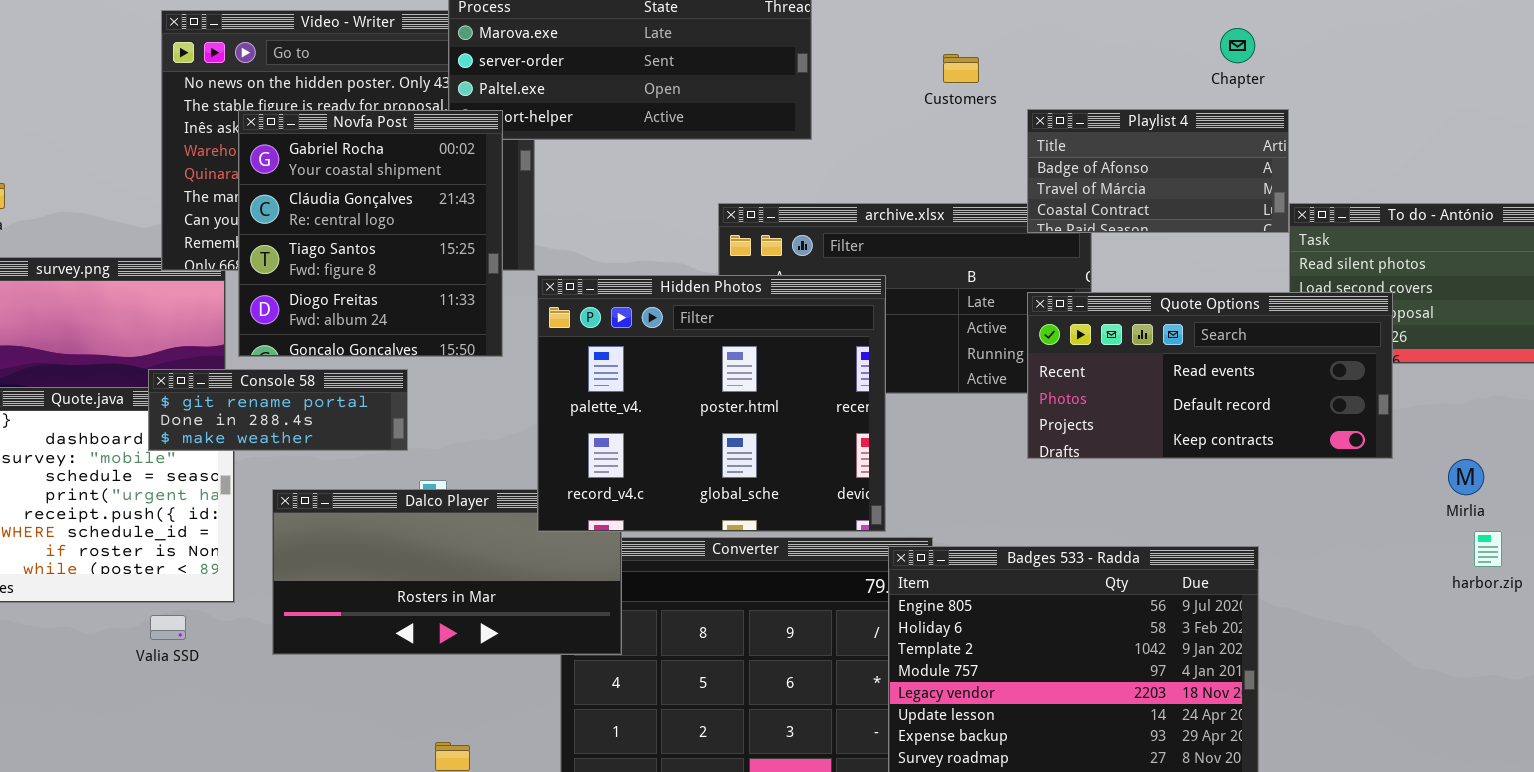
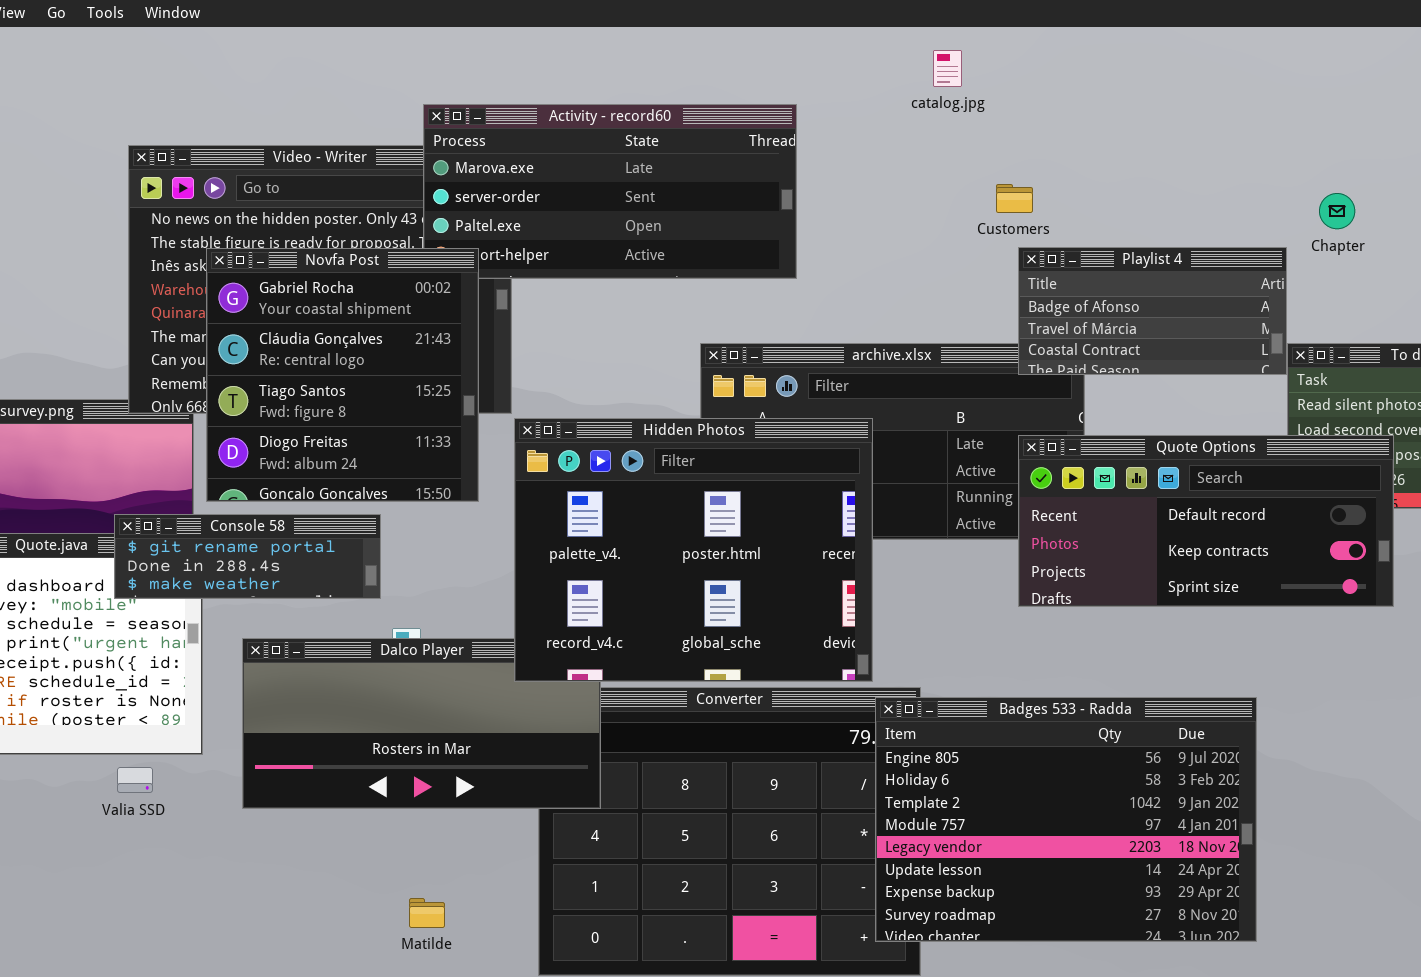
Chapter: [1220,28,1255,63] -> [1319,193,1355,229], moved
Customers: [943,54,979,83] -> [996,184,1033,213], moved
Quote Options: [1027,292,1393,459] -> [1018,435,1394,607], scrolled down 1 row

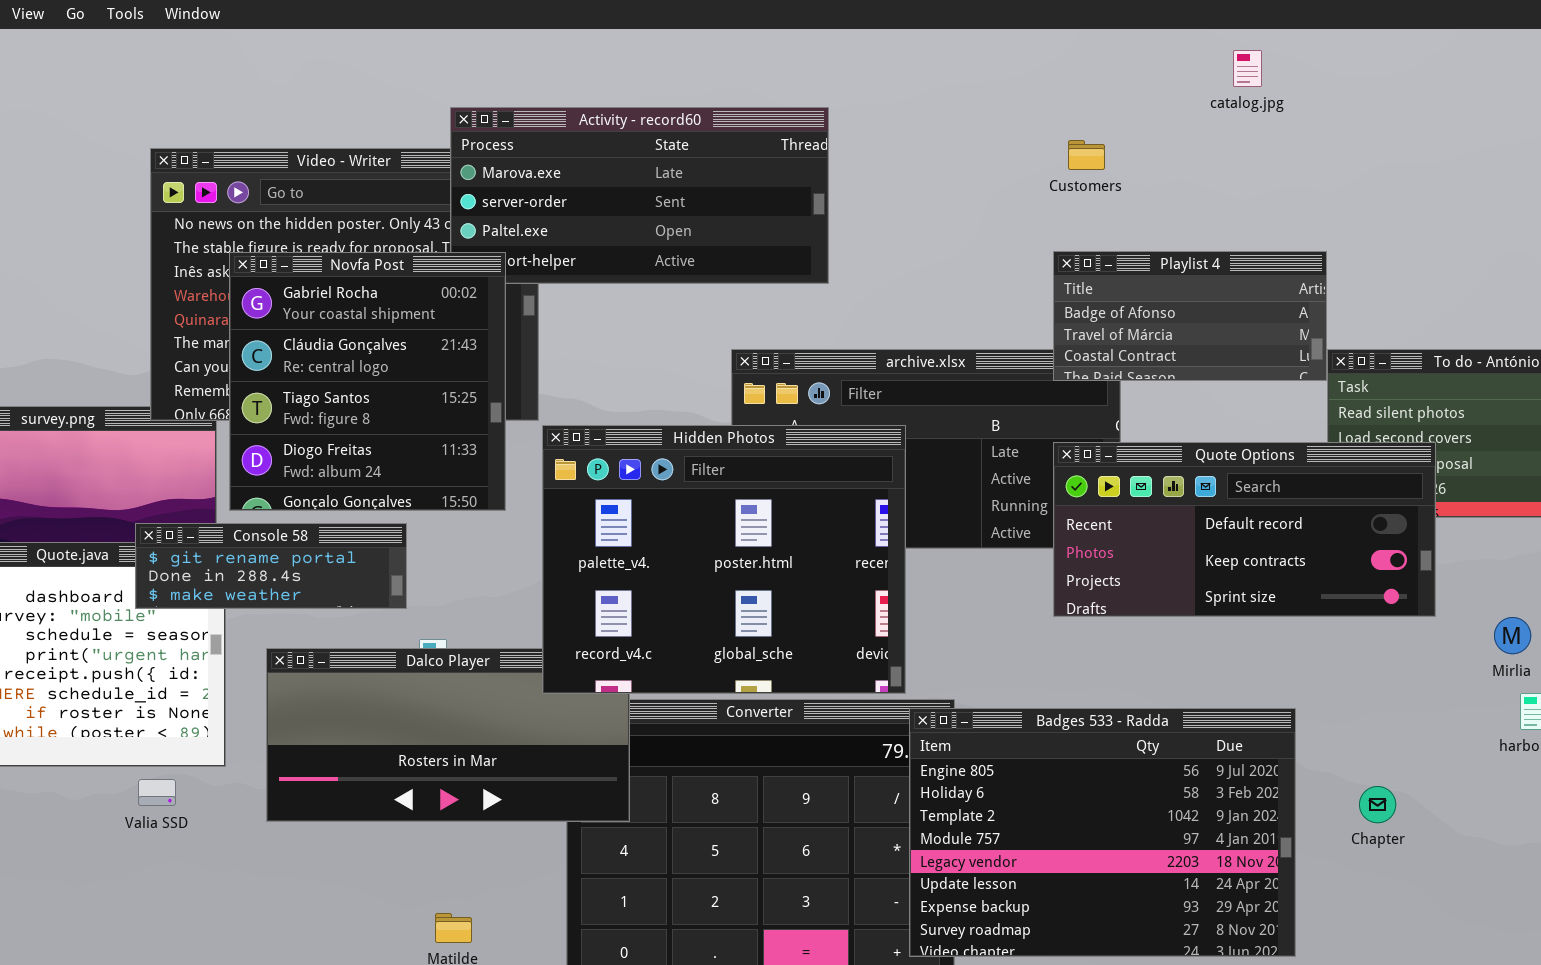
catalog.jpg: [933,50,962,87] -> [1233,50,1262,87], moved
Customers: [996,184,1033,213] -> [1068,140,1105,170], moved
Chapter: [1319,193,1355,229] -> [1359,786,1396,823], moved

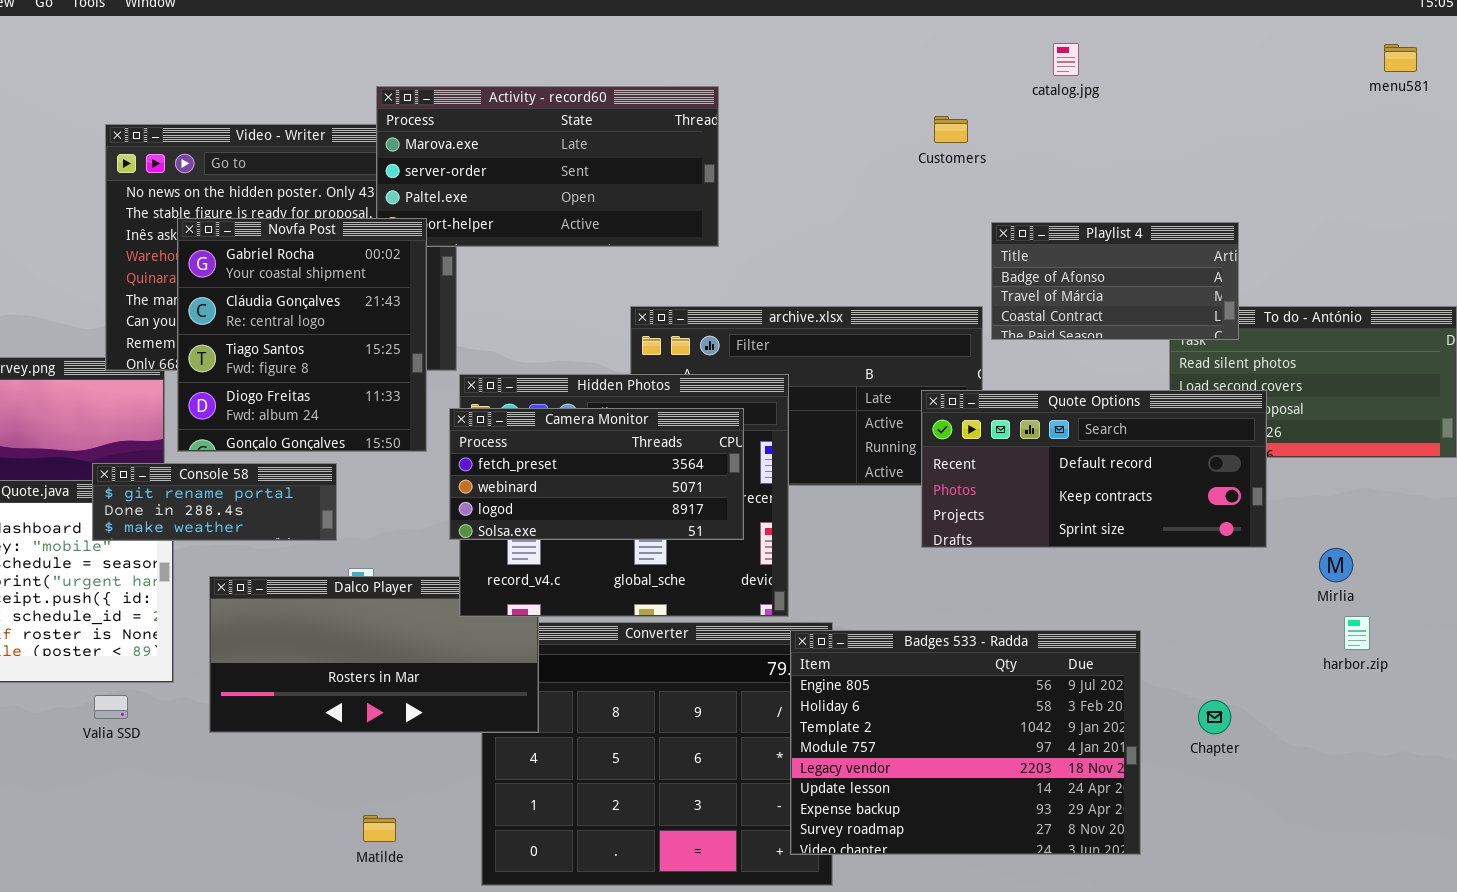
catalog.jpg: [1233,50,1262,87] -> [1053,43,1079,76], moved
Playlist 4: [1053,251,1327,381] -> [991,222,1239,340], moved
Camera Monitor: none -> [449,408,744,540], opened

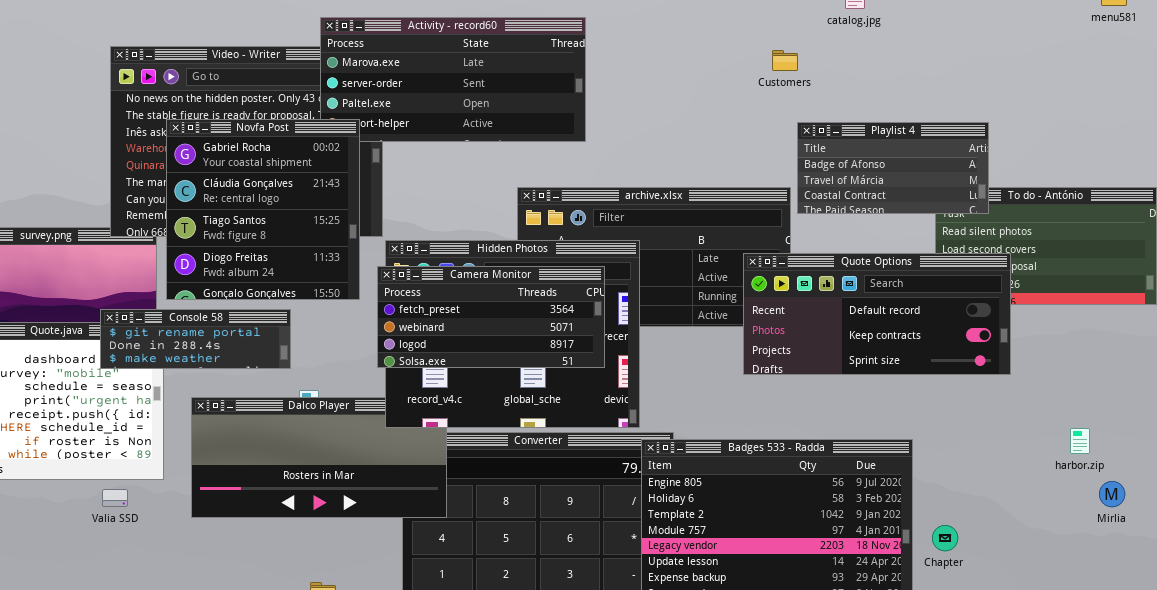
Customers: [934,116,968,143] -> [772,50,798,71], moved
Mirlia: [1319,548,1353,582] -> [1099,481,1125,507], moved
Chapter: [1198,700,1231,734] -> [932,525,958,551], moved

